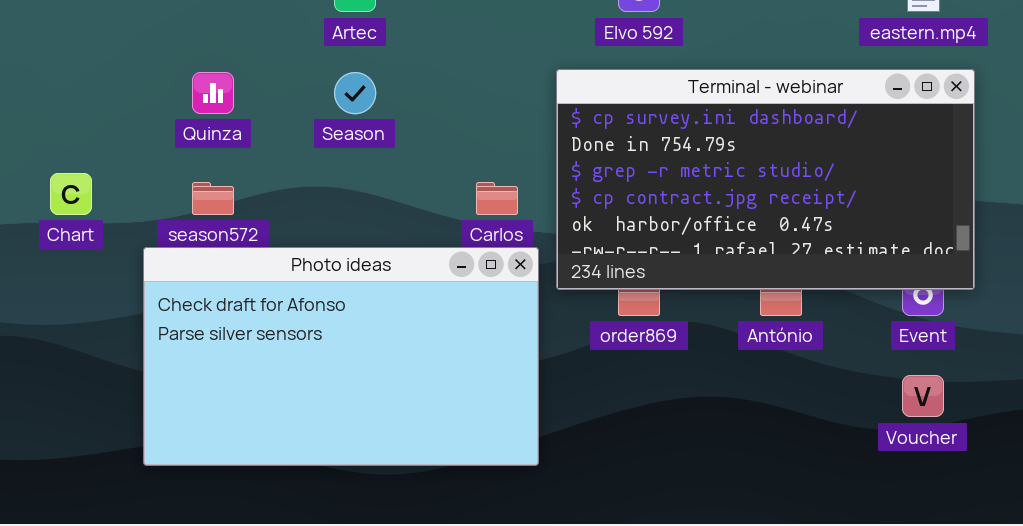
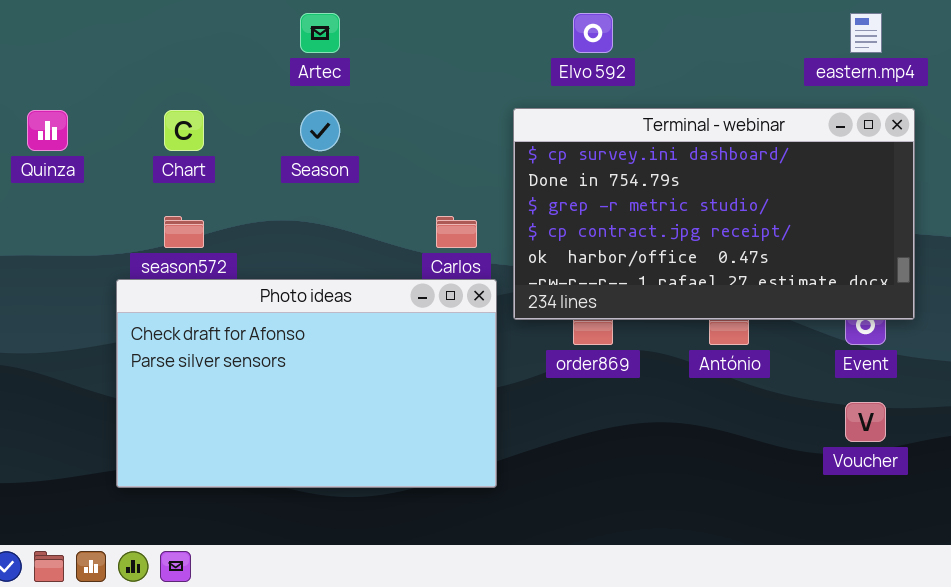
Quinza: [192,72,234,114] -> [27,110,68,151], moved
Chart: [50,173,92,215] -> [164,110,204,151], moved

